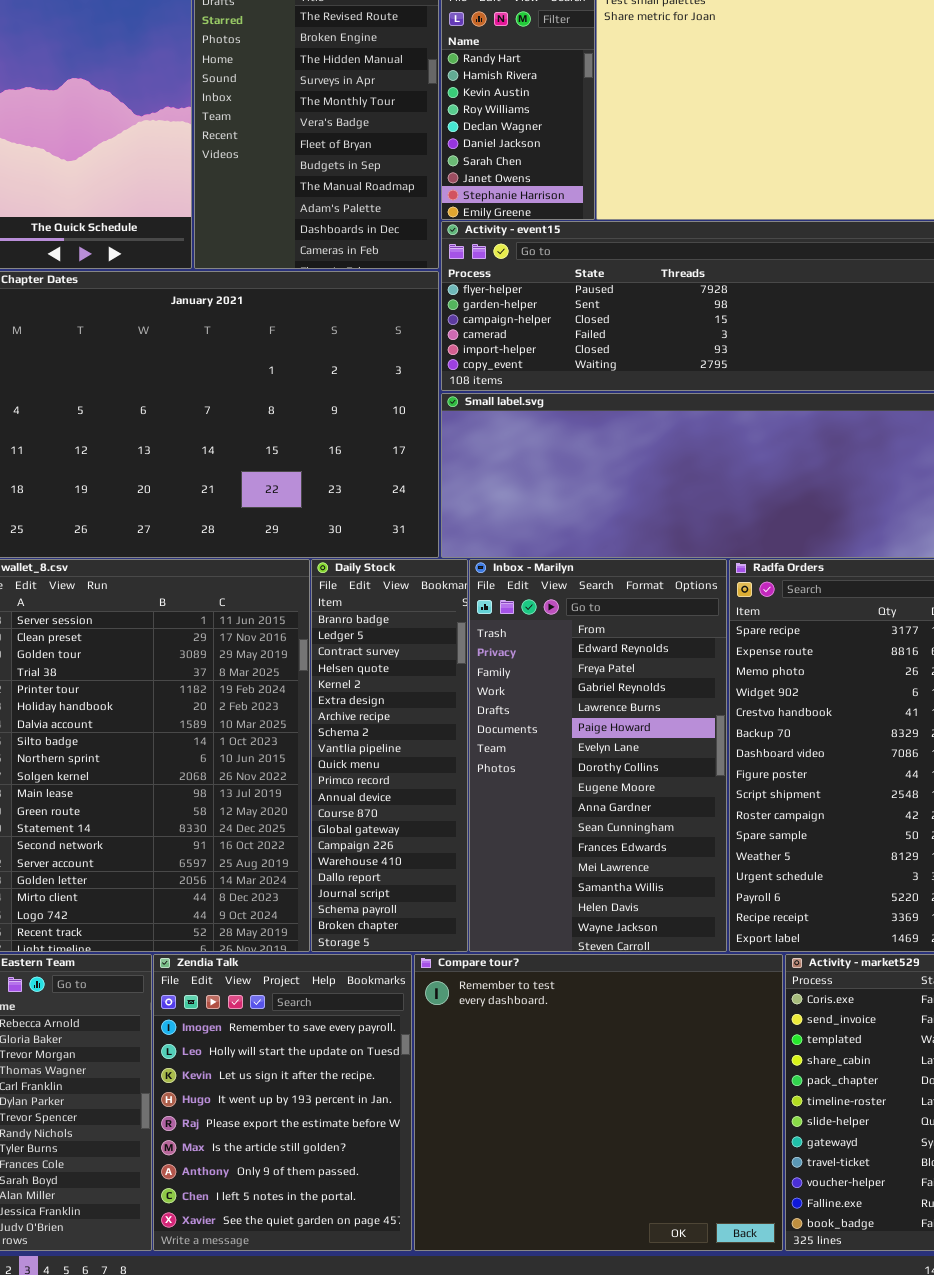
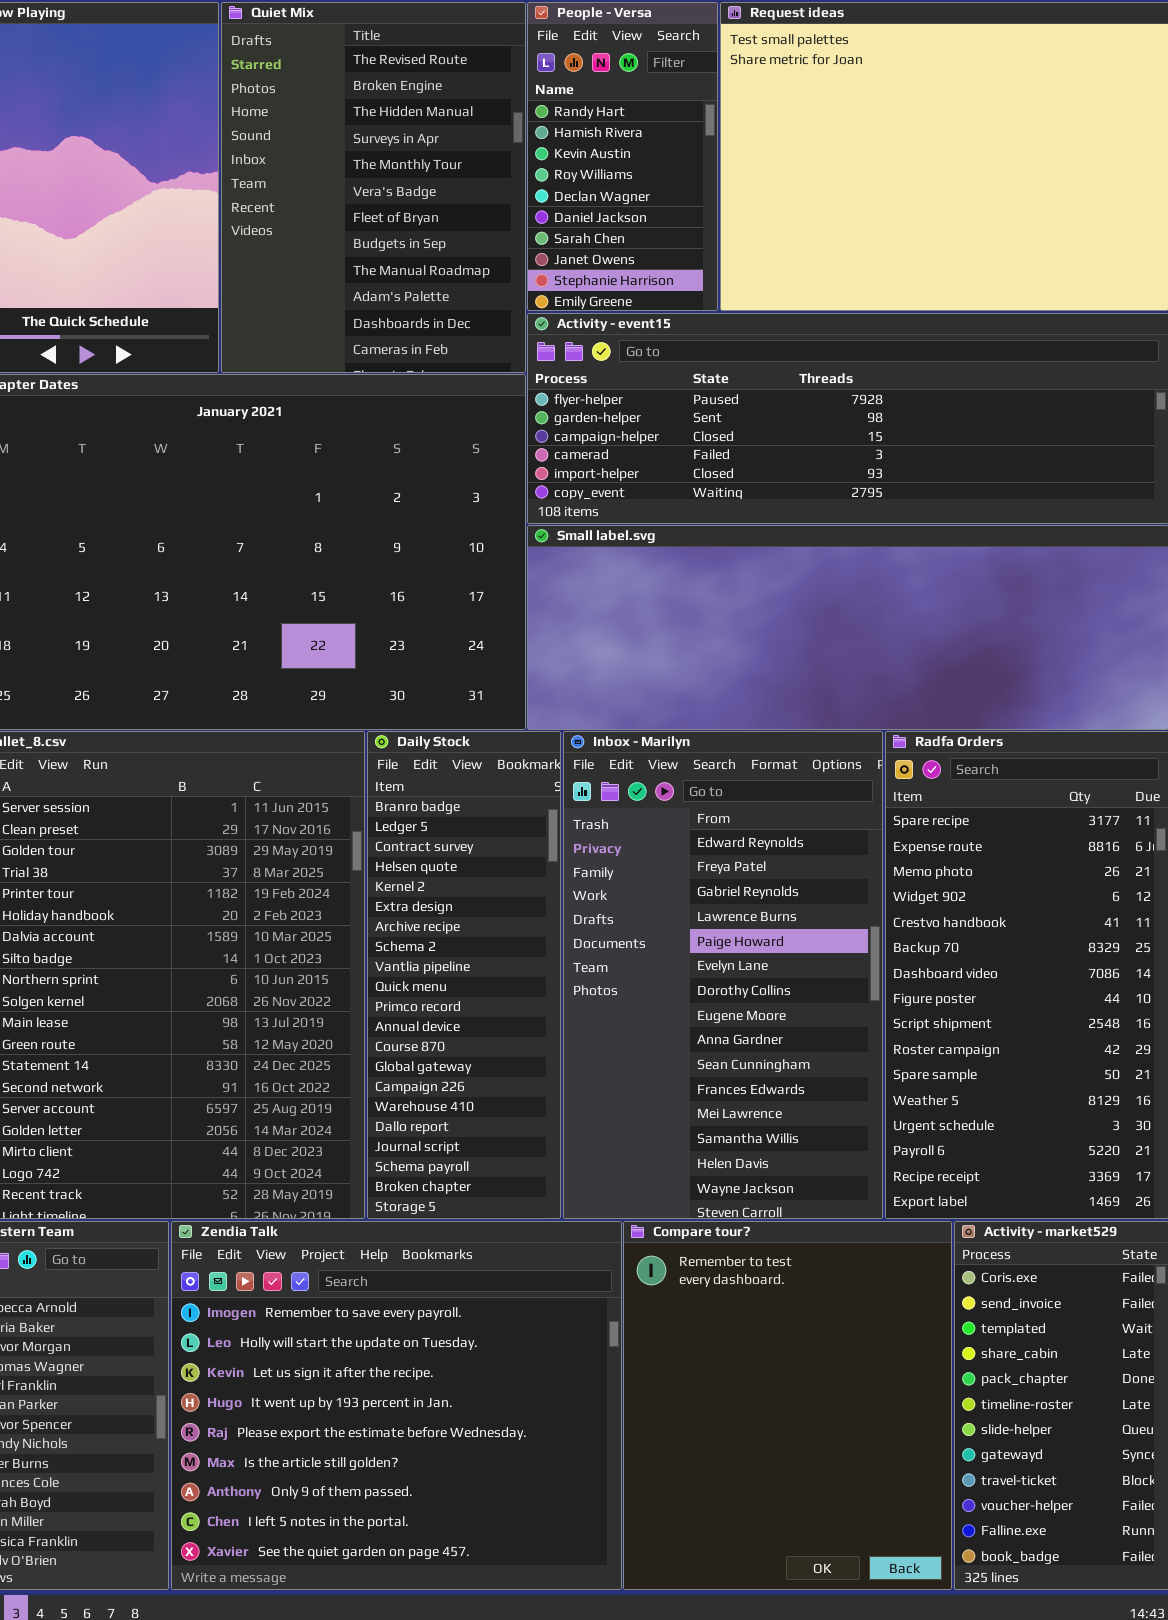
Zendia Talk: [153,954,412,1251] -> [171,1221,622,1590], resized
Compare tour?: [414,954,783,1251] -> [623,1221,952,1590], resized

